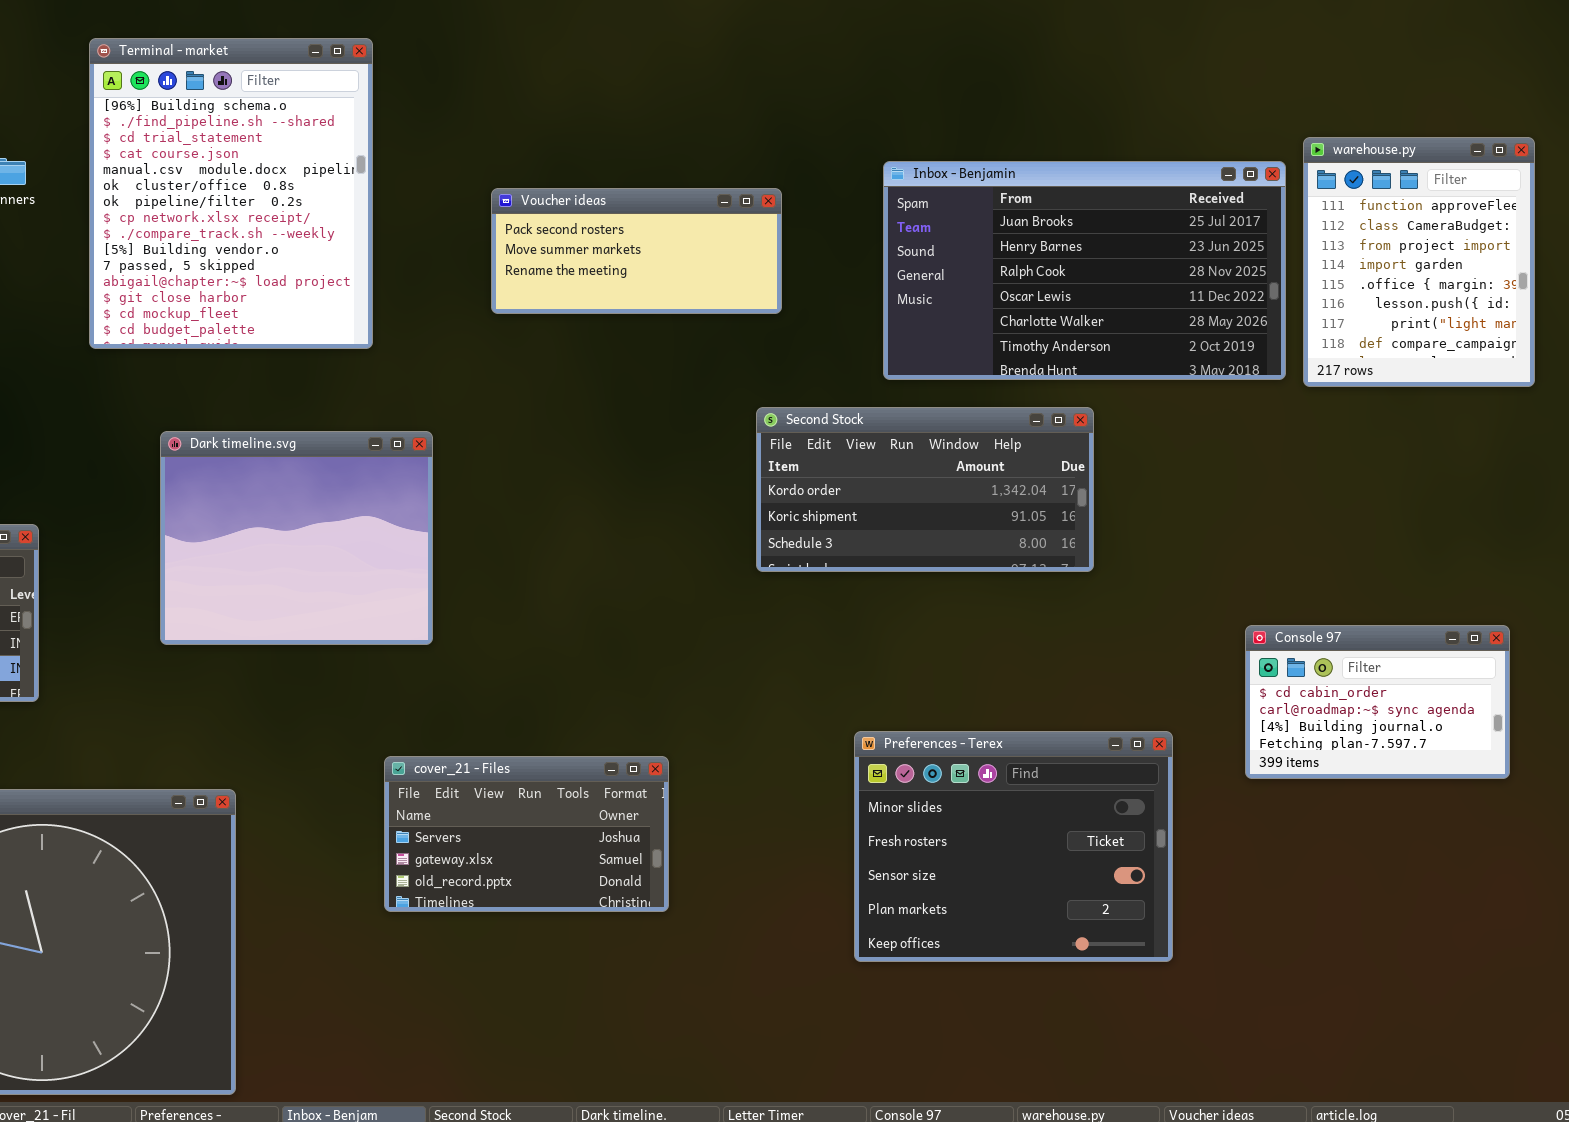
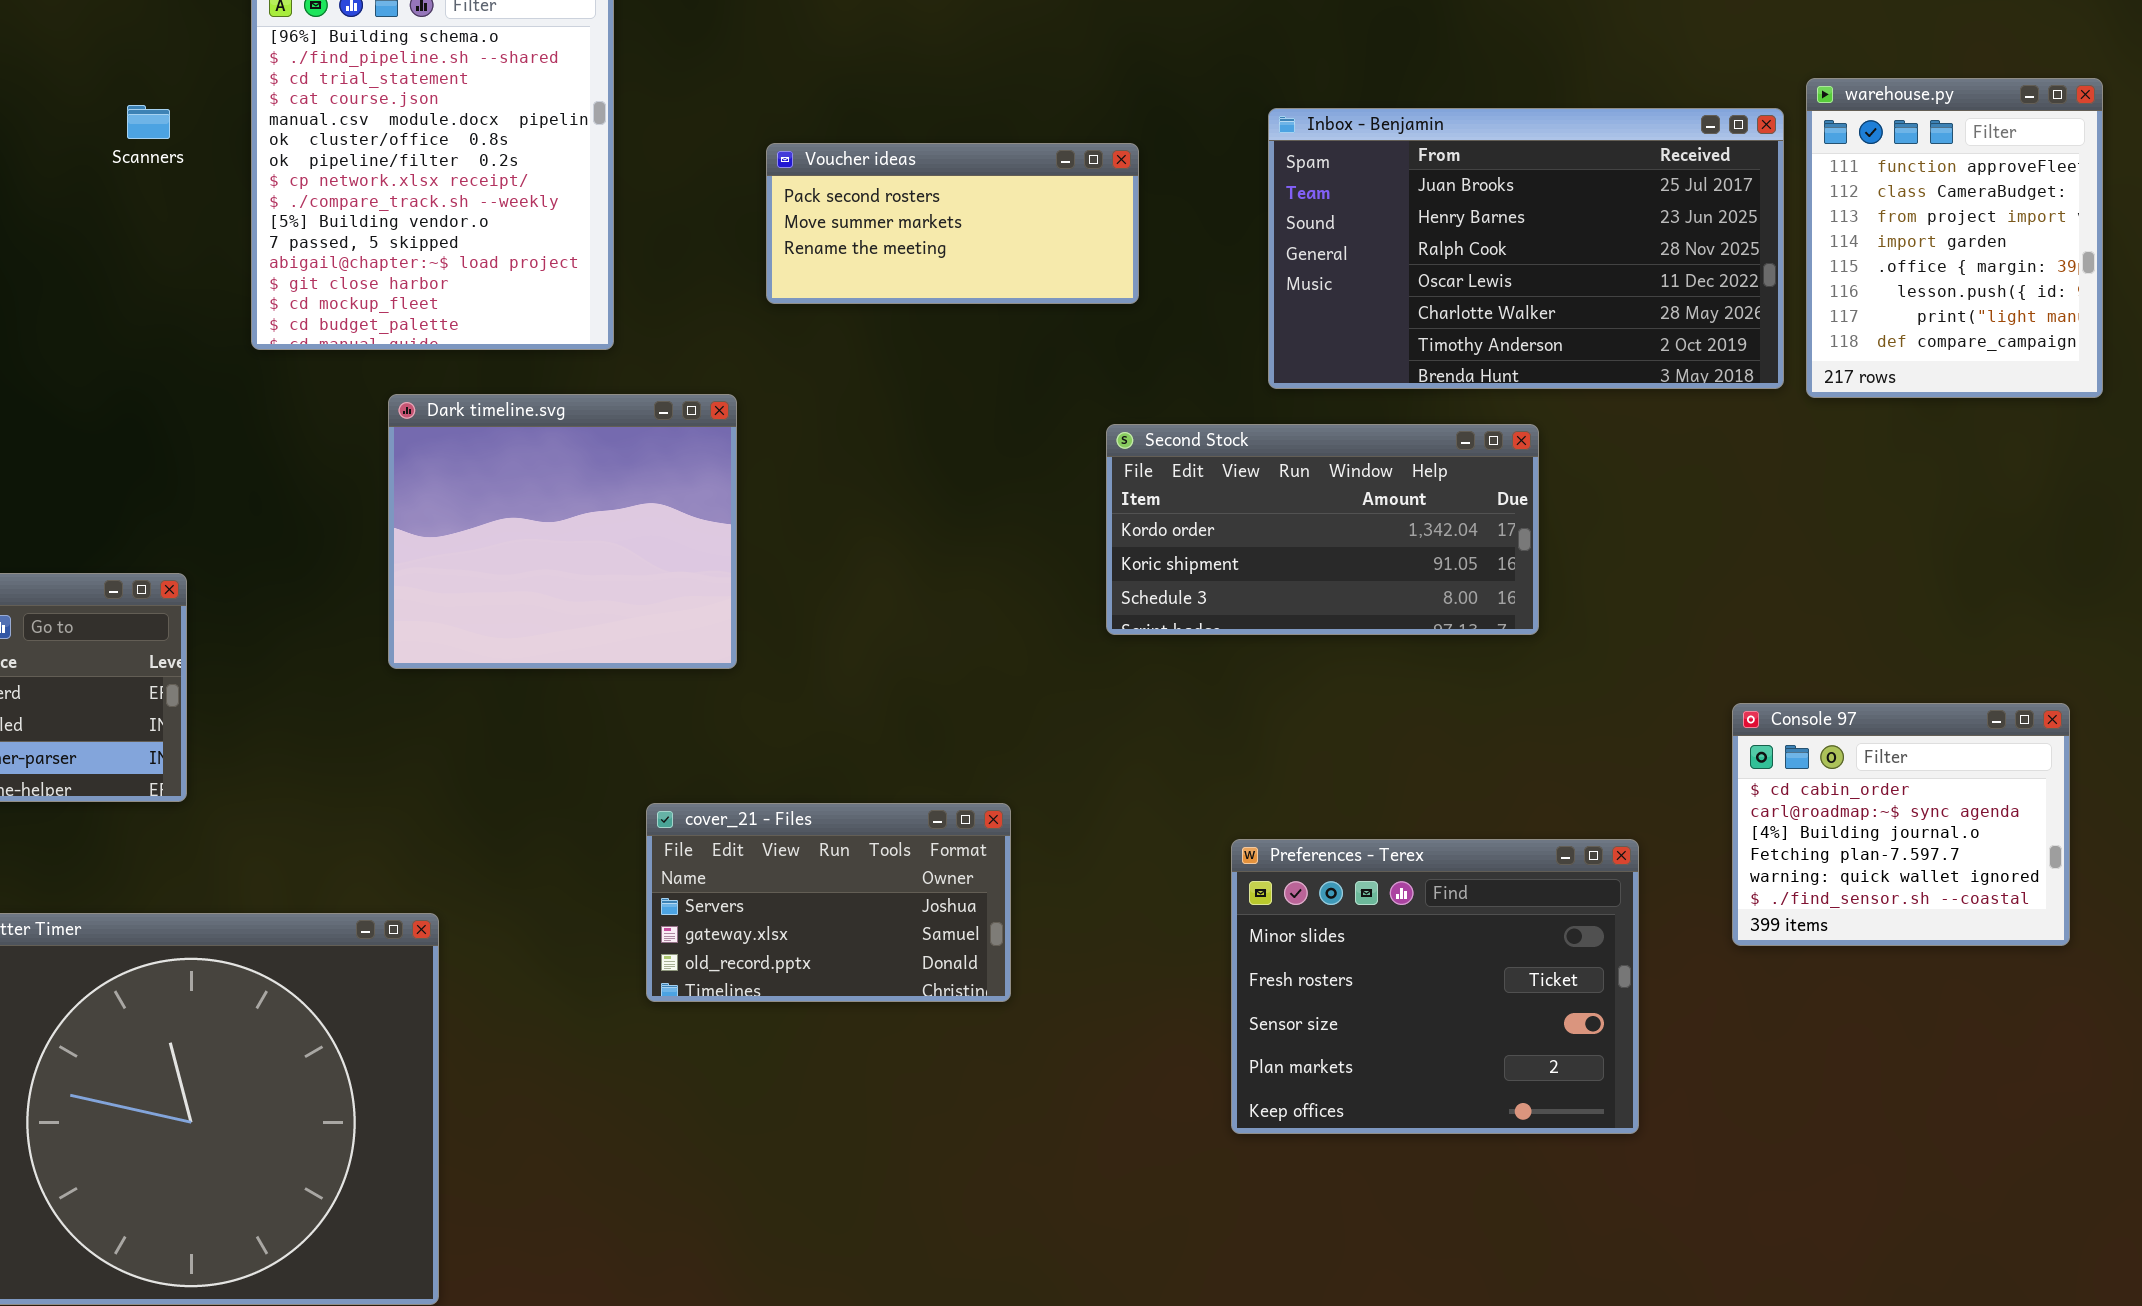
Dark timeline.svg: [160,431,433,645] -> [388,394,737,669], moved
Console 97: [1245,625,1510,779] -> [1732,703,2070,946], resized
cover_21 - Files: [384,756,669,912] -> [646,803,1011,1002], moved

